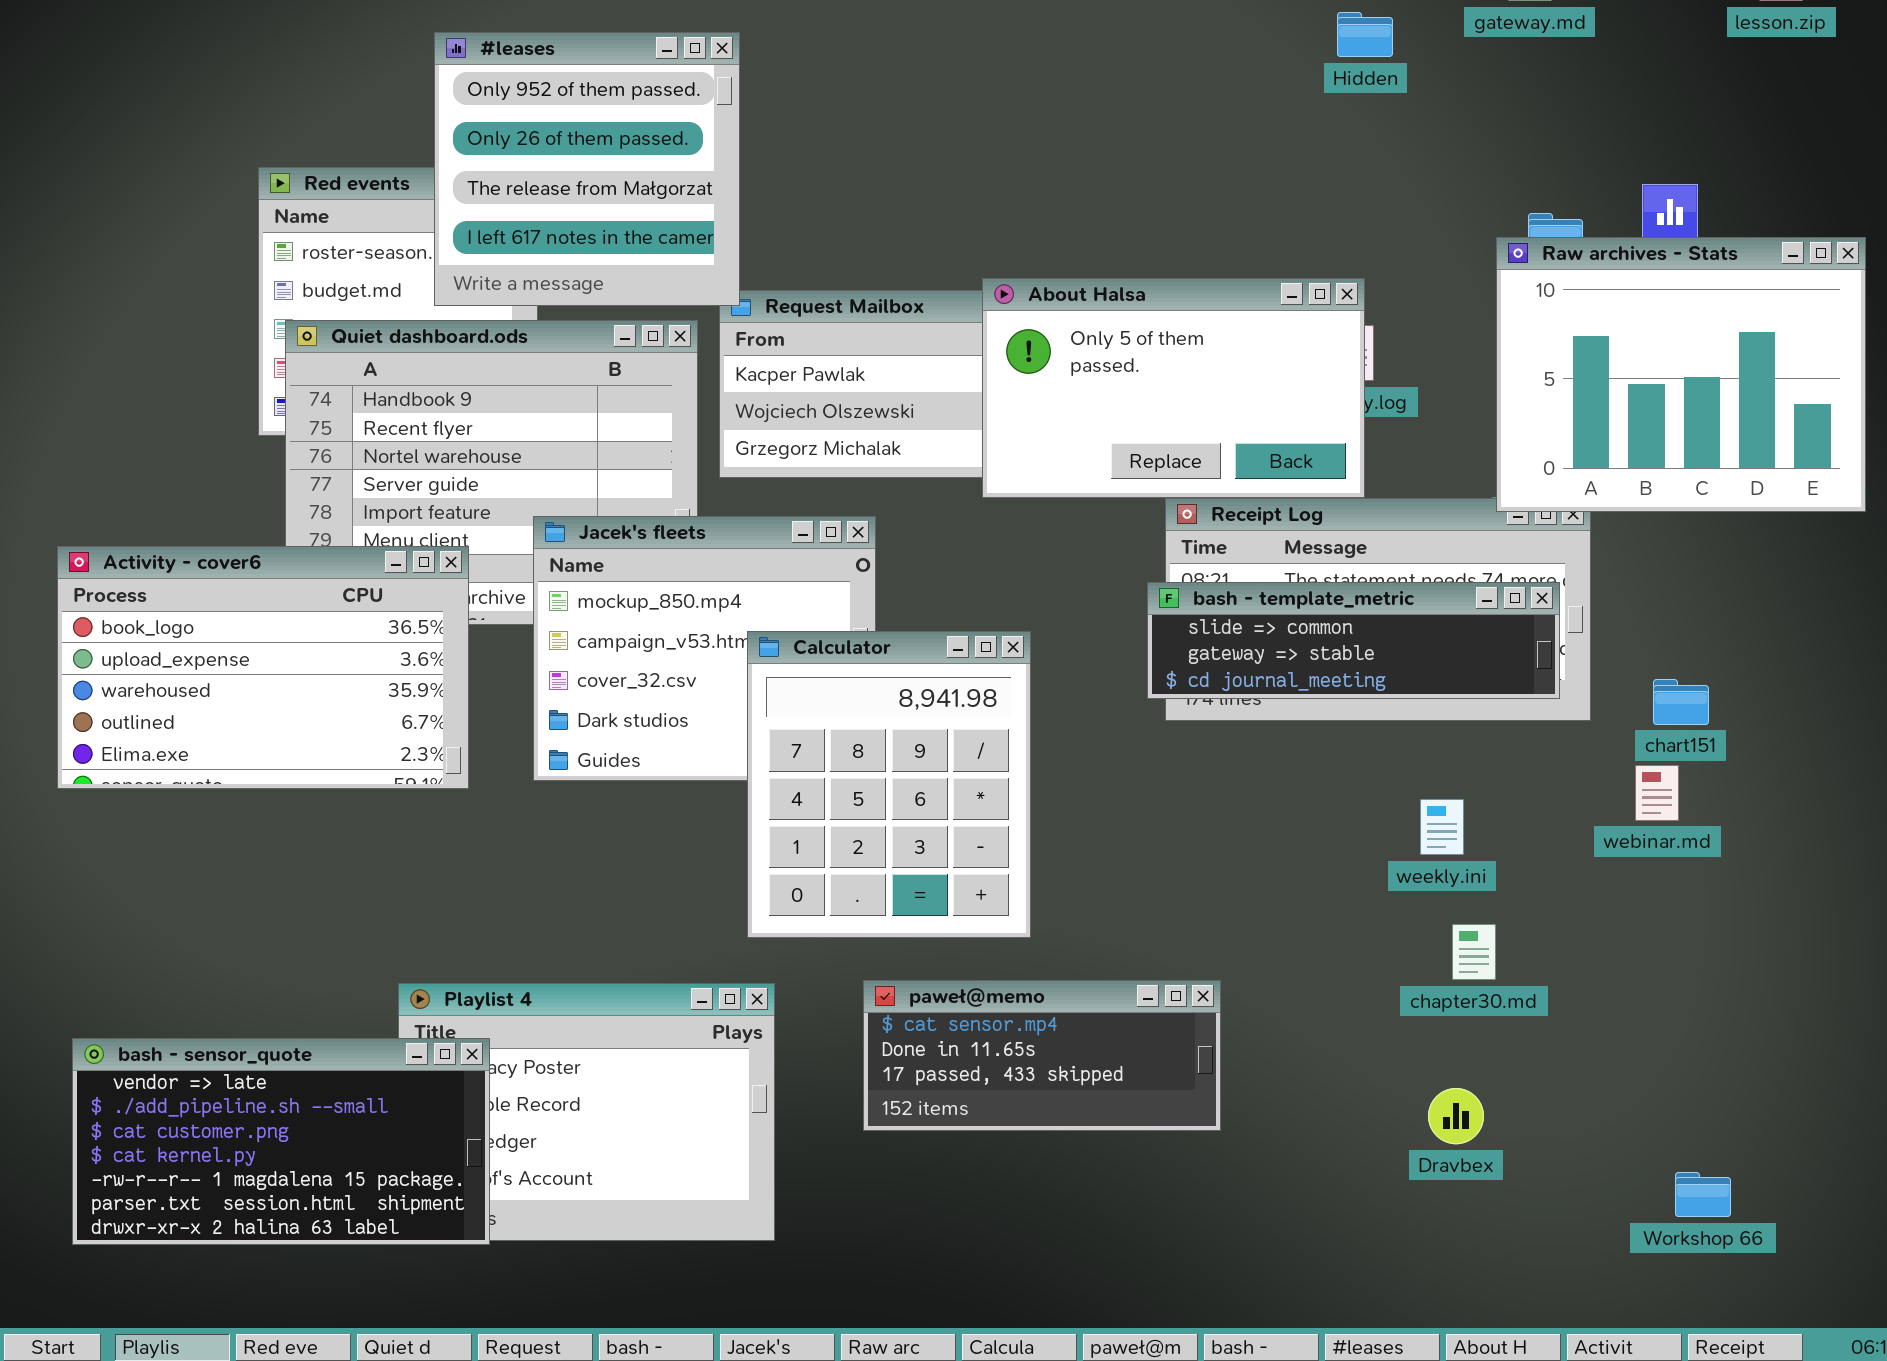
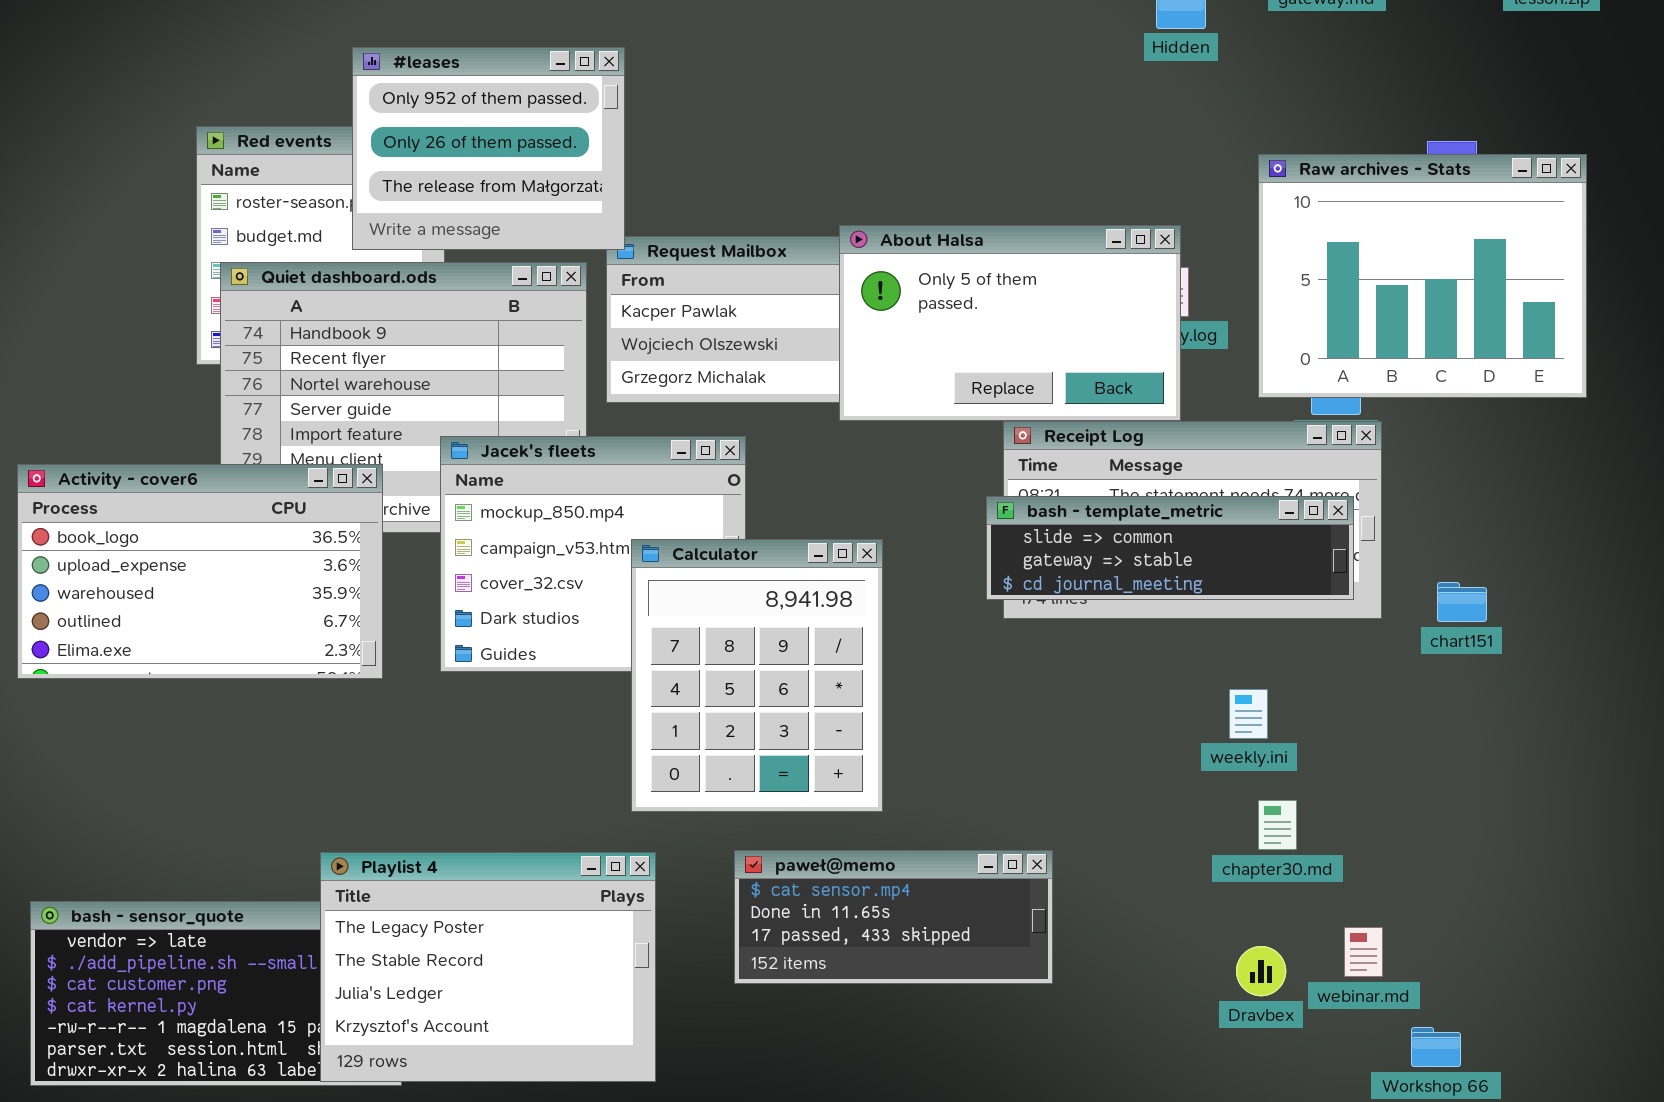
#leases: [434,32,740,306] -> [352,47,625,250], resized
Raw archives - Stats: [1496,237,1866,512] -> [1258,154,1587,398], moved
webinar.md: [1635,765,1679,821] -> [1344,927,1383,977], moved
Playlist 4: [398,983,775,1241] -> [320,852,656,1082], raised
Workshop 66: [1675,1172,1731,1217] -> [1411,1027,1461,1067], moved

